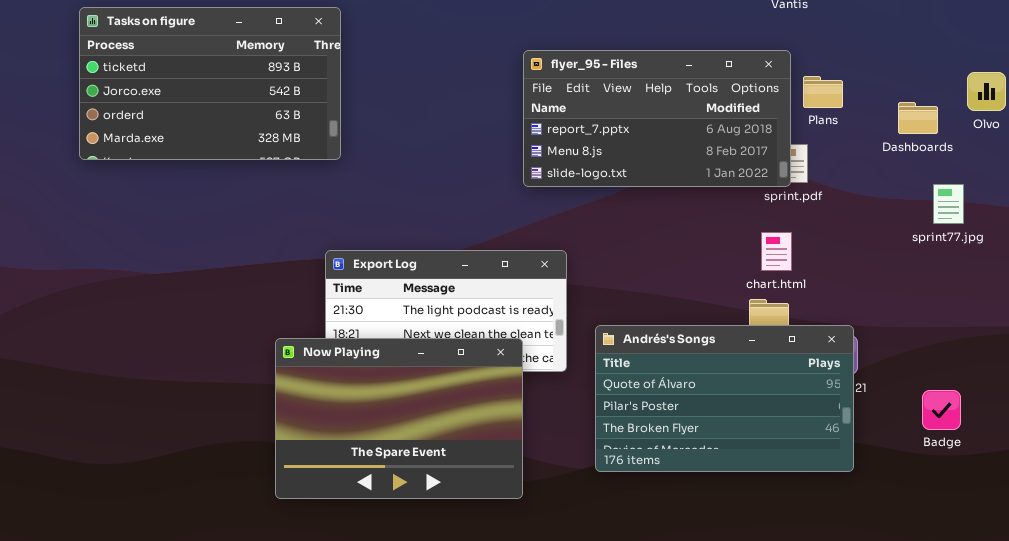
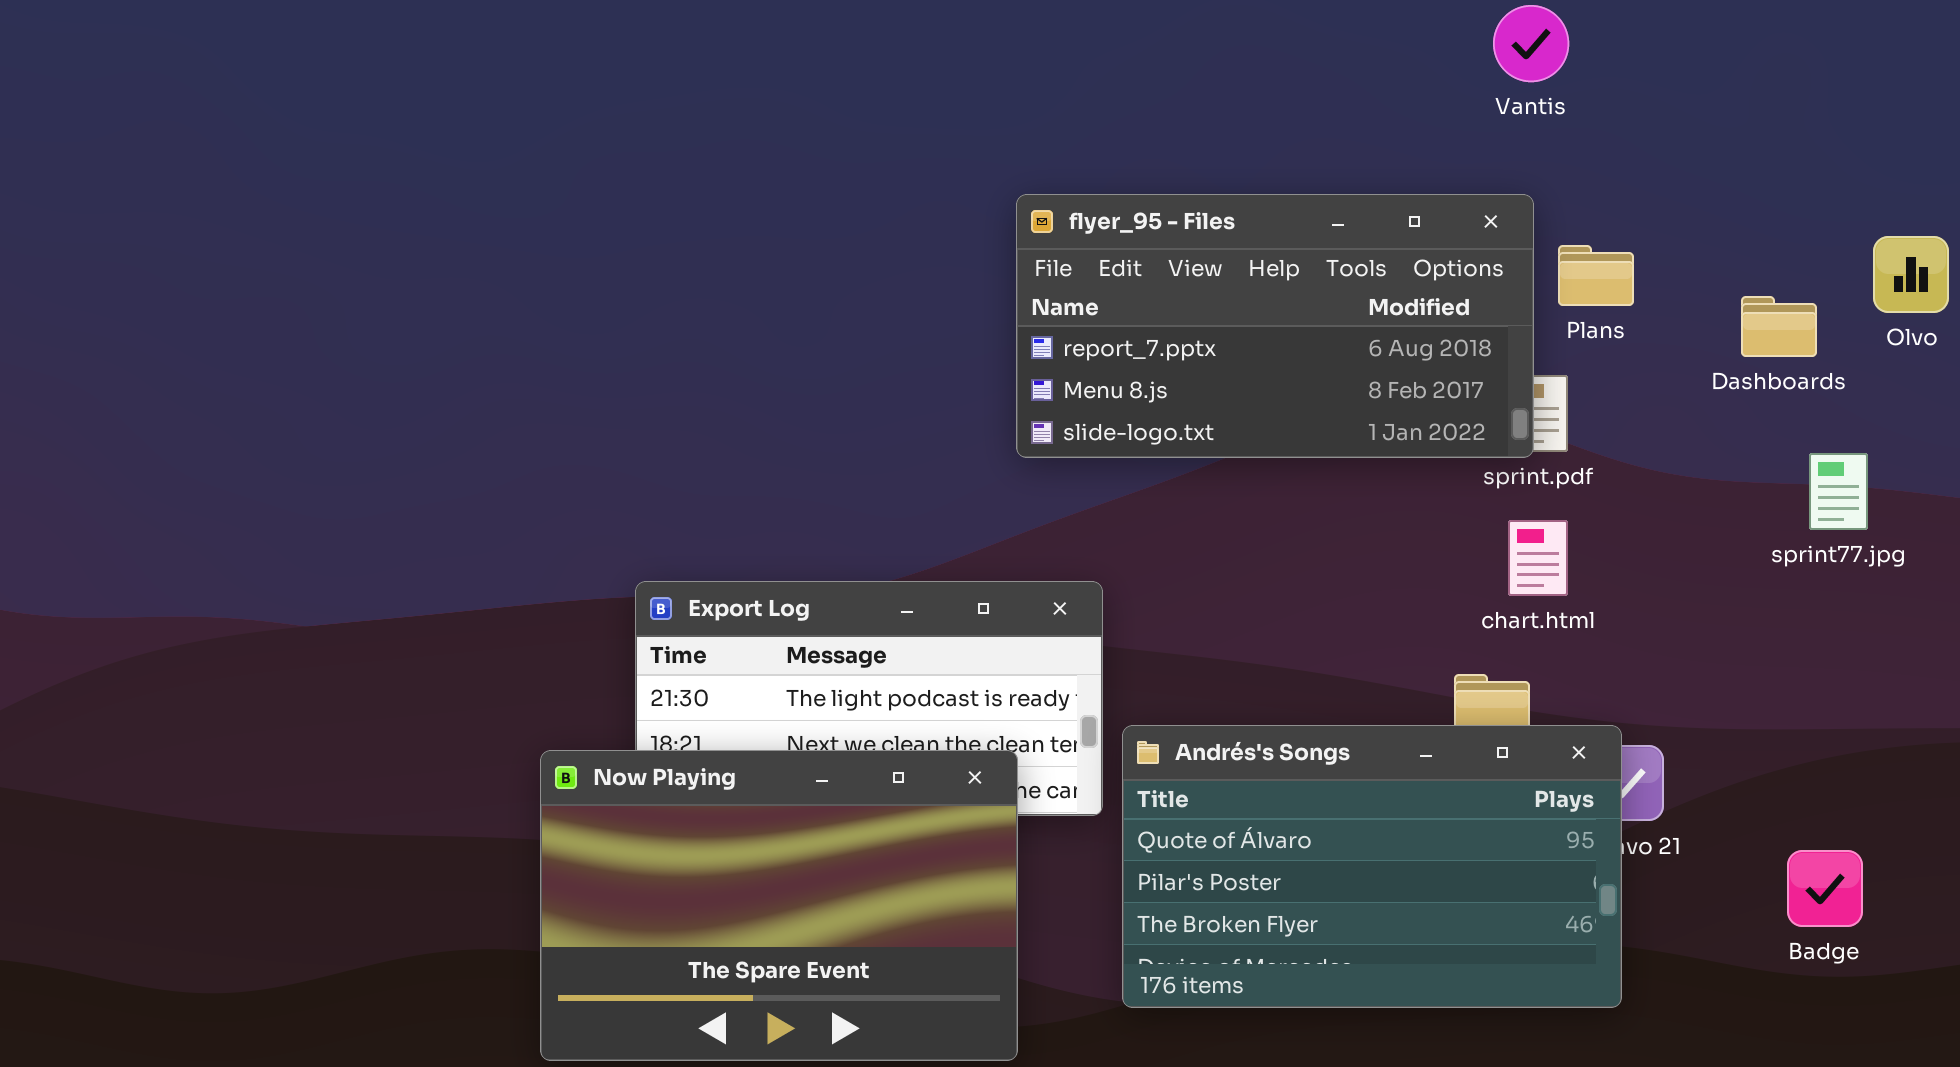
Tasks on figure: [79,7,341,160] -> none, closed
chart.html: [761,232,792,271] -> [1508,520,1568,596], moved
Andrés's Songs: [595,325,854,472] -> [1122,725,1622,1008], moved

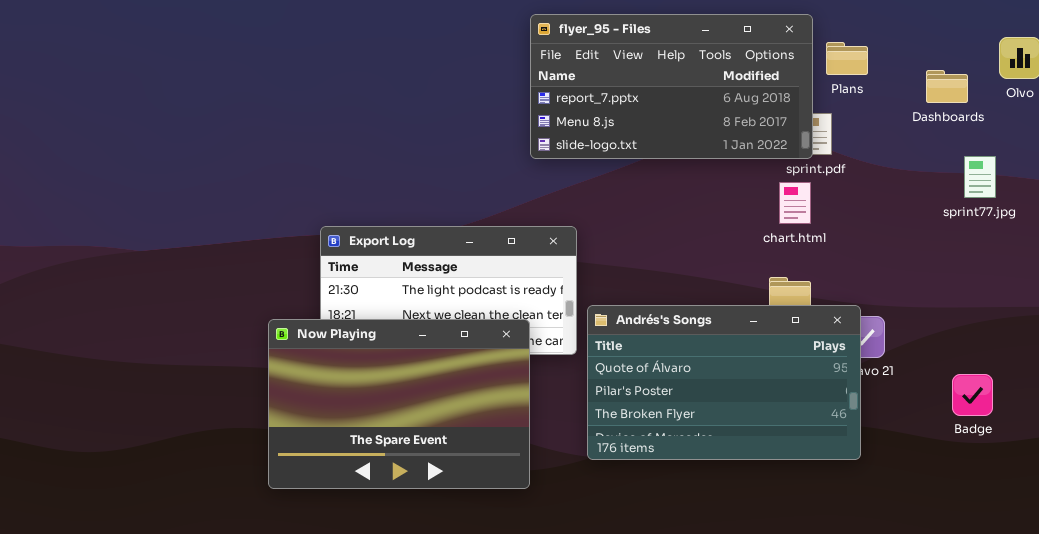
chart.html: [1508,520,1568,596] -> [779,182,811,224], moved

